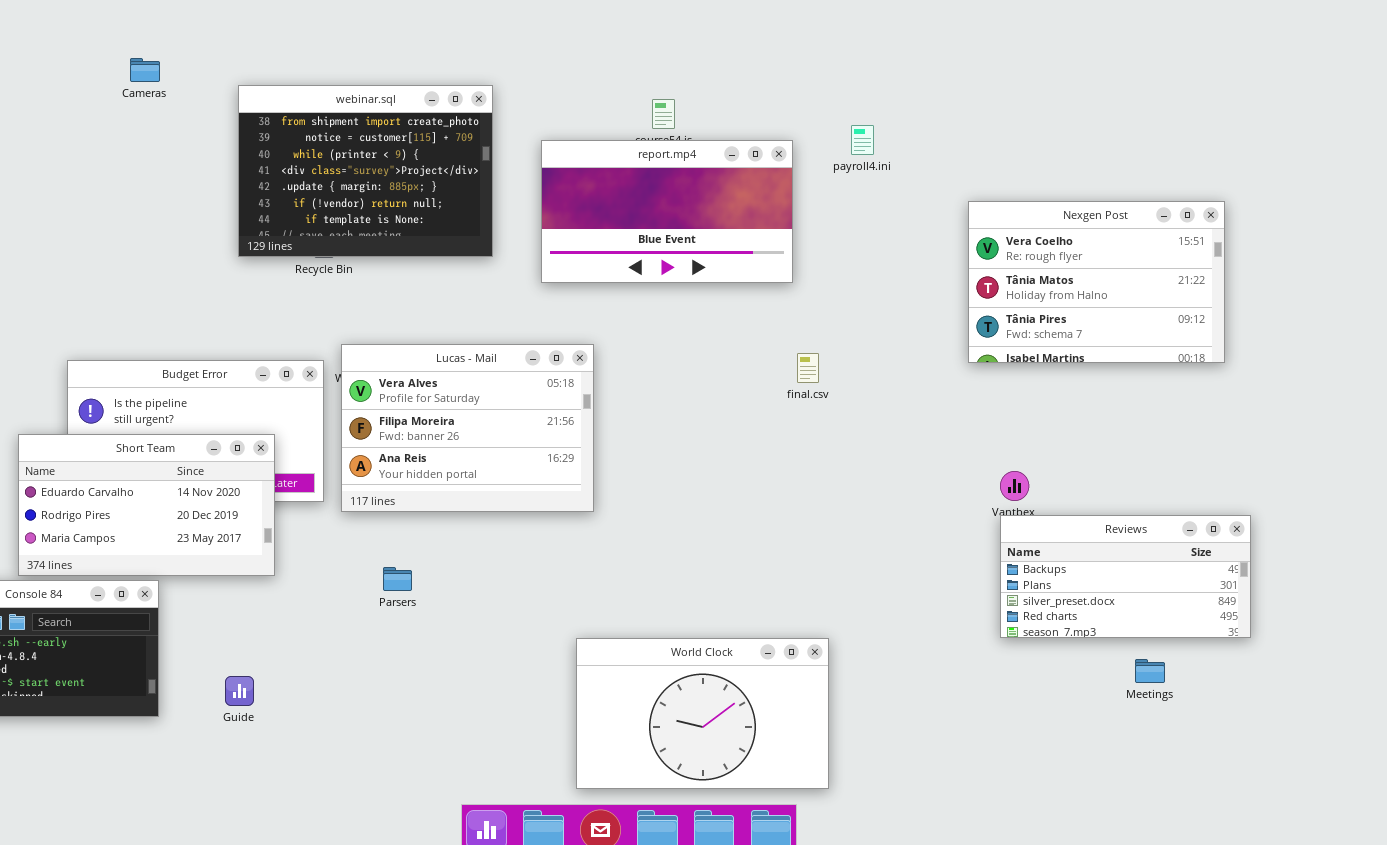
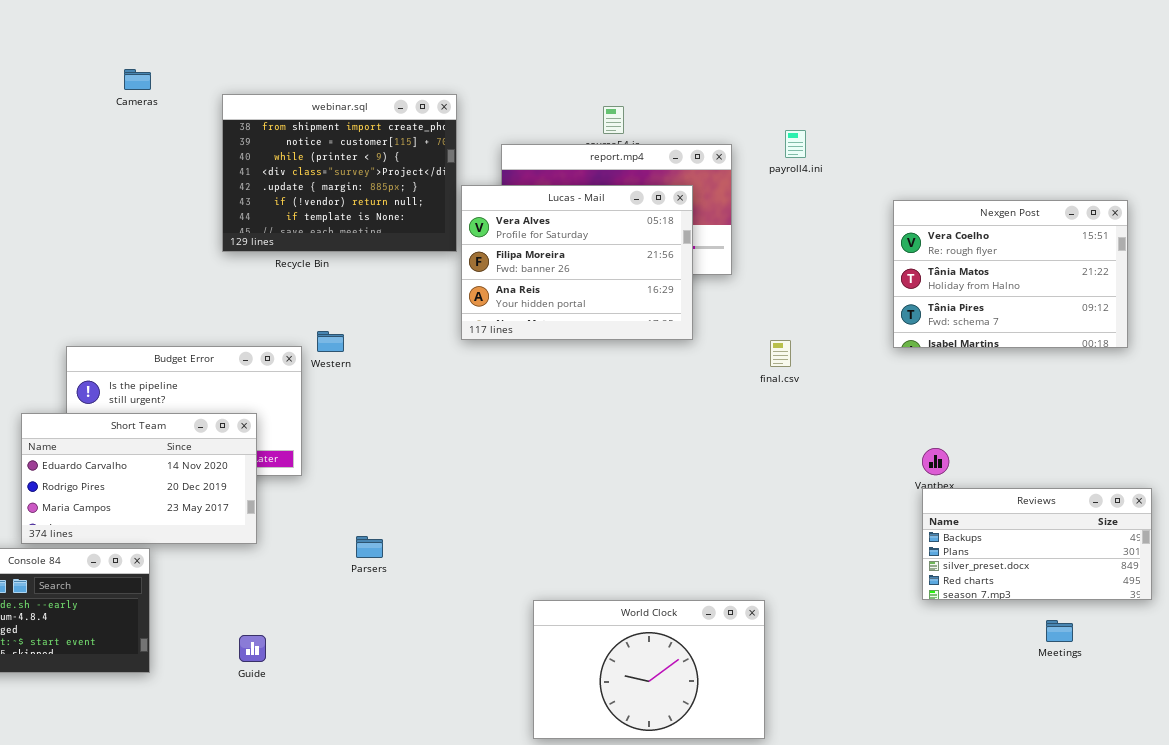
Lucas - Mail: [341,344,594,512] -> [461,185,693,340], moved
final.csv: [797,353,819,383] -> [770,340,791,367], moved
Guide: [225,676,254,706] -> [239,635,266,662], moved

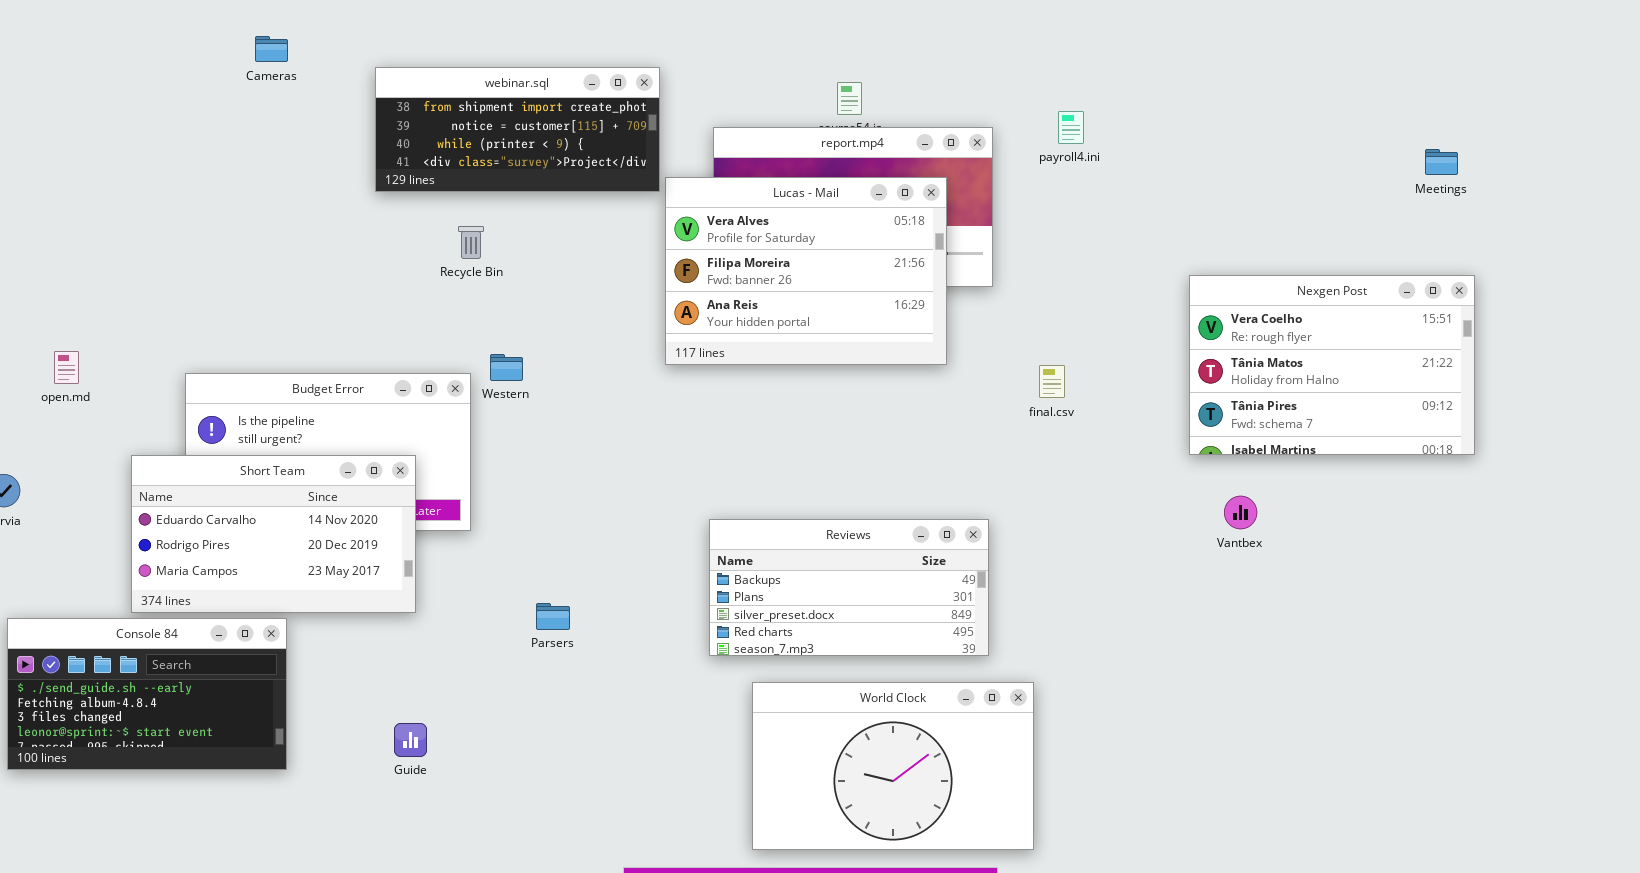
webinar.sql: [222,94,457,252] -> [375,67,660,192], resized
Nexgen Post: [893,200,1128,348] -> [1189,275,1475,455], moved
Reviews: [922,488,1152,600] -> [709,519,989,656], moved
Meetings: [1046,620,1073,642] -> [1425,149,1458,175], moved

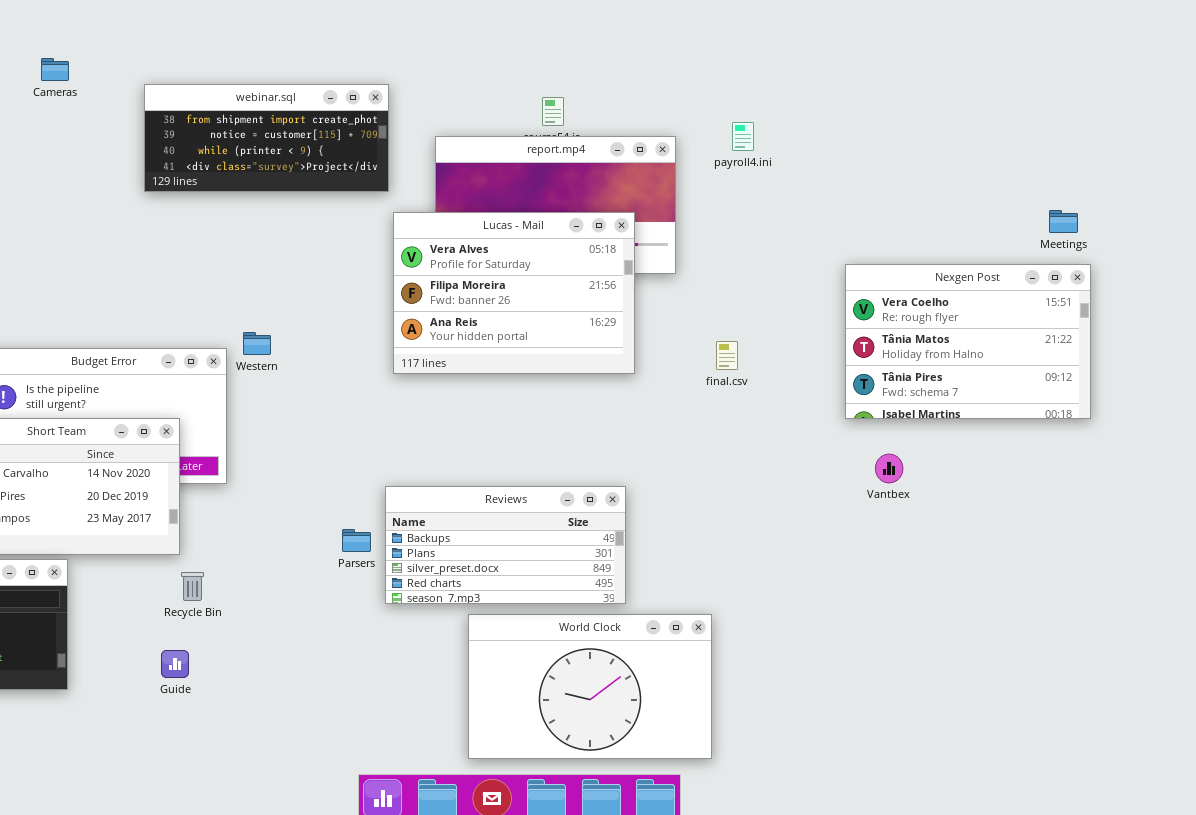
Meetings: [1425,149,1458,175] -> [1049,210,1078,233], moved
Lucas - Mail: [665,177,947,365] -> [393,212,635,374], moved
Recycle Bin: [458,226,484,259] -> [181,572,204,601], moved
Reviews: [709,519,989,656] -> [385,486,626,604], moved
Parsers: [536,603,570,630] -> [342,529,371,552], moved

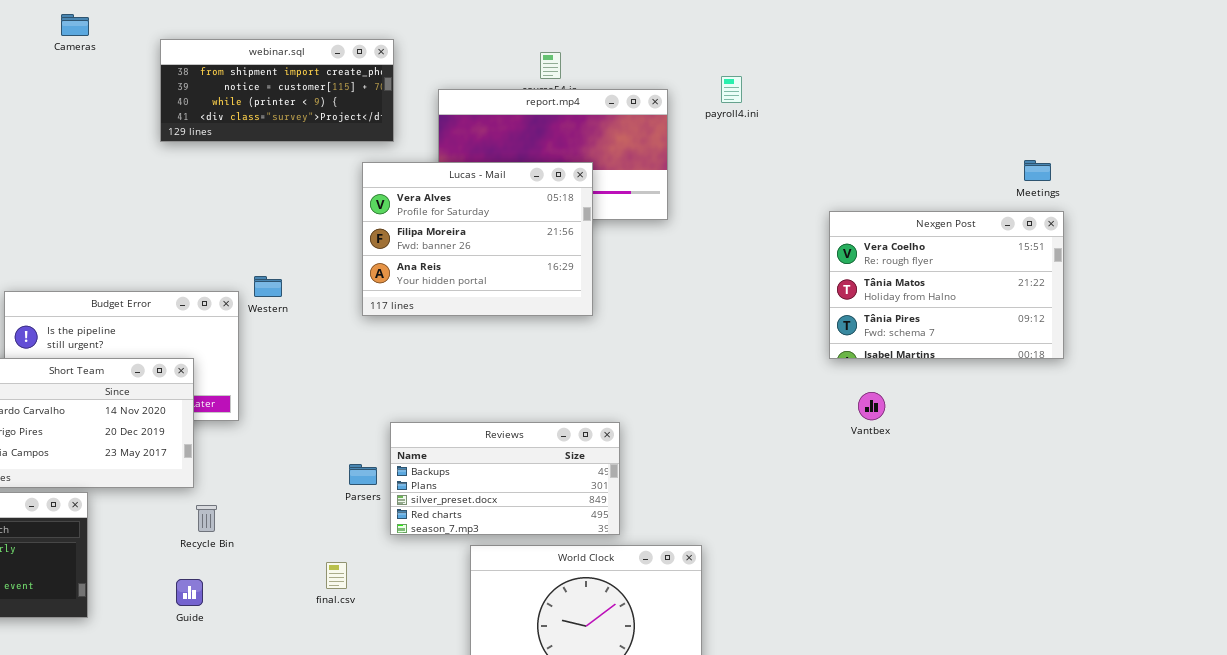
Lucas - Mail: [393,212,635,374] -> [362,162,593,316], moved
final.csv: [716,341,738,370] -> [326,562,347,589], moved

